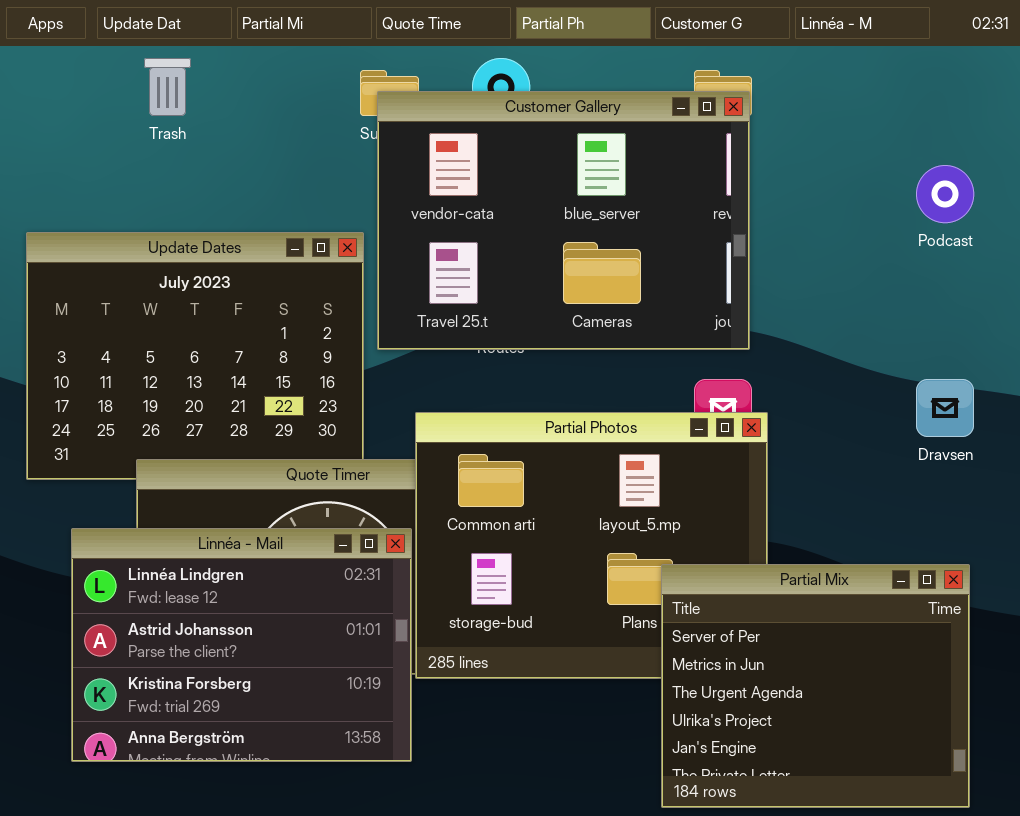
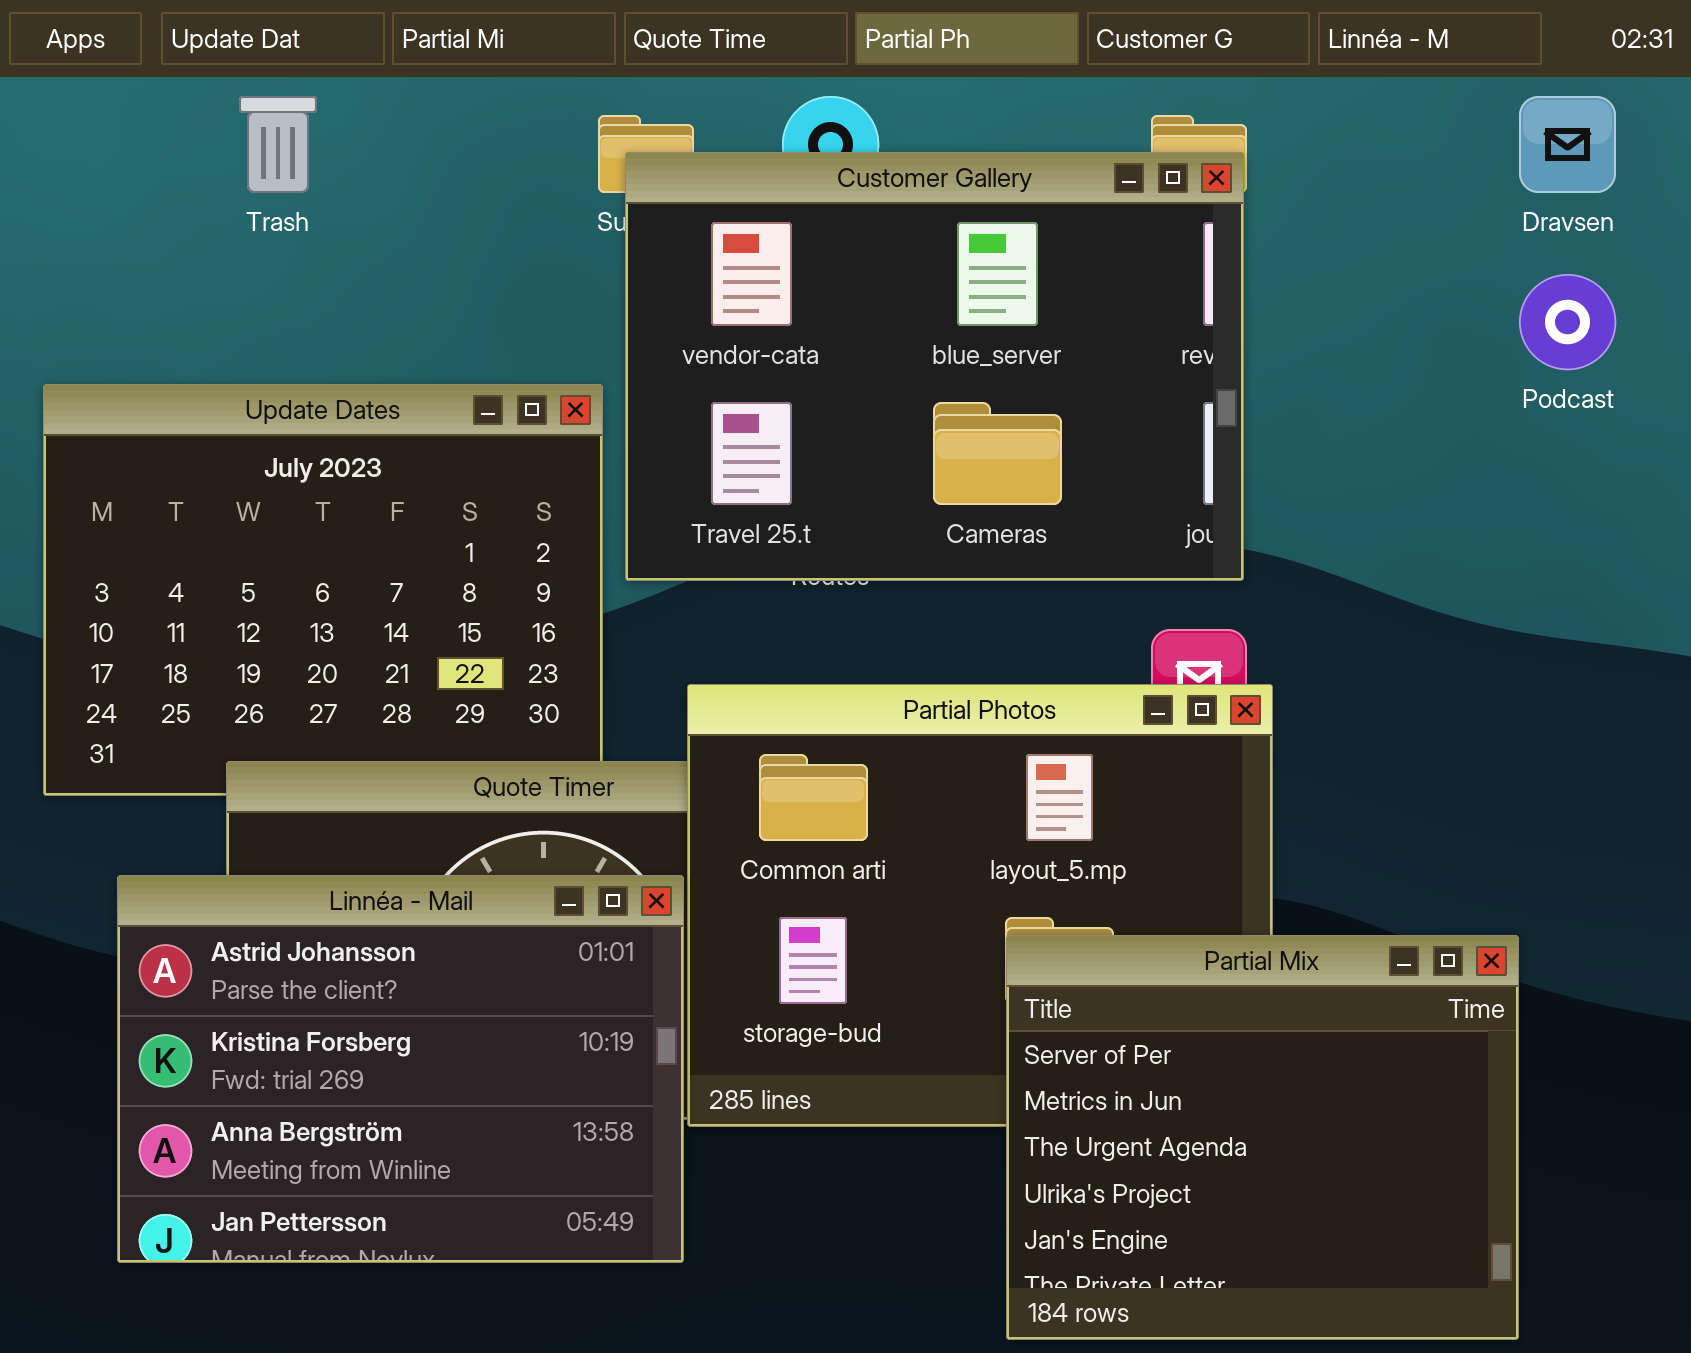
Dravsen: [916,379,974,437] -> [1519,96,1616,193], moved
Linnéa - Mail: [71,528,412,762] -> [117,875,684,1263], scrolled down 1 row
Partial Mix: [661,564,970,808] -> [1006,935,1519,1340], moved

